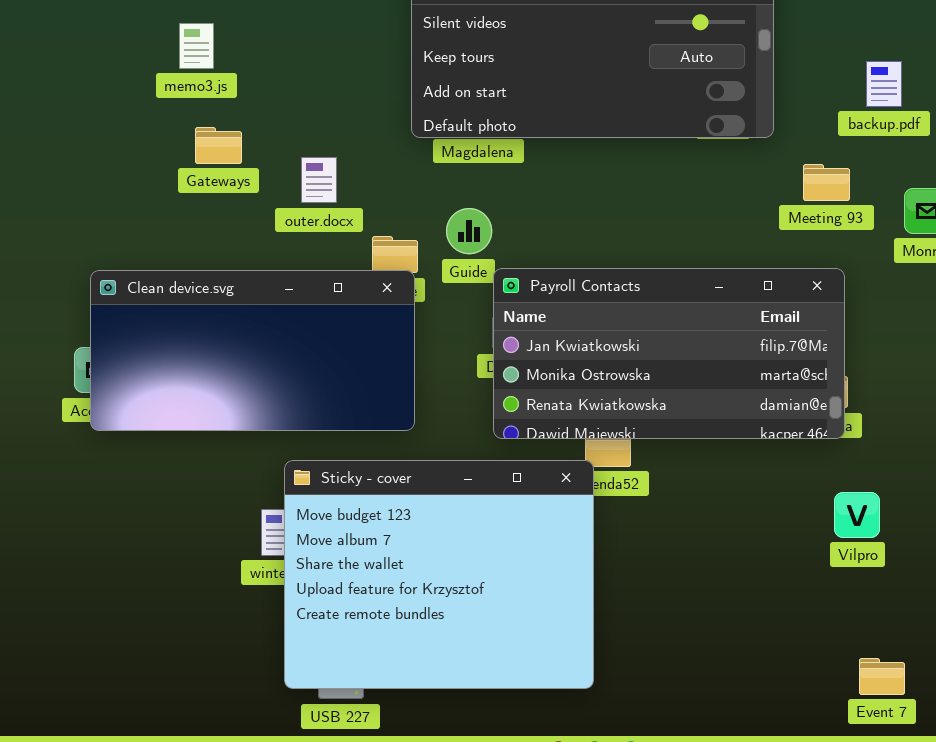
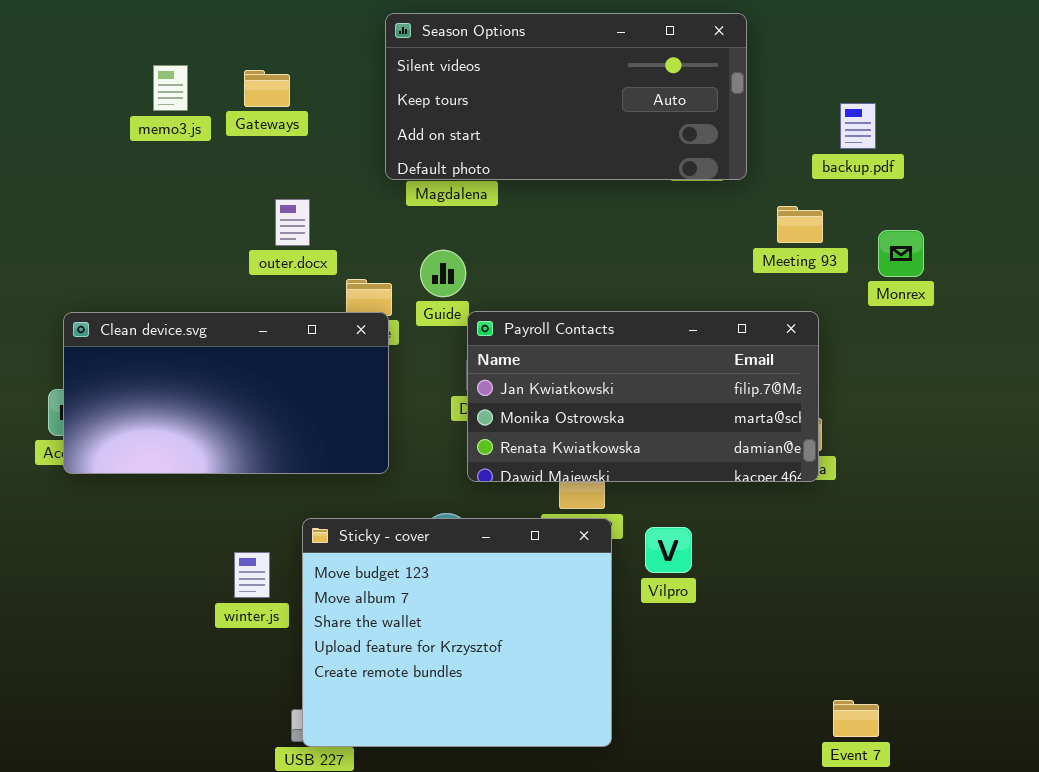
Gateways: [195,127,242,164] -> [244,70,290,107], moved
Sticky - cover: [284,460,594,689] -> [302,518,612,747], moved
Vilpro: [834,492,880,538] -> [645,527,692,573], moved

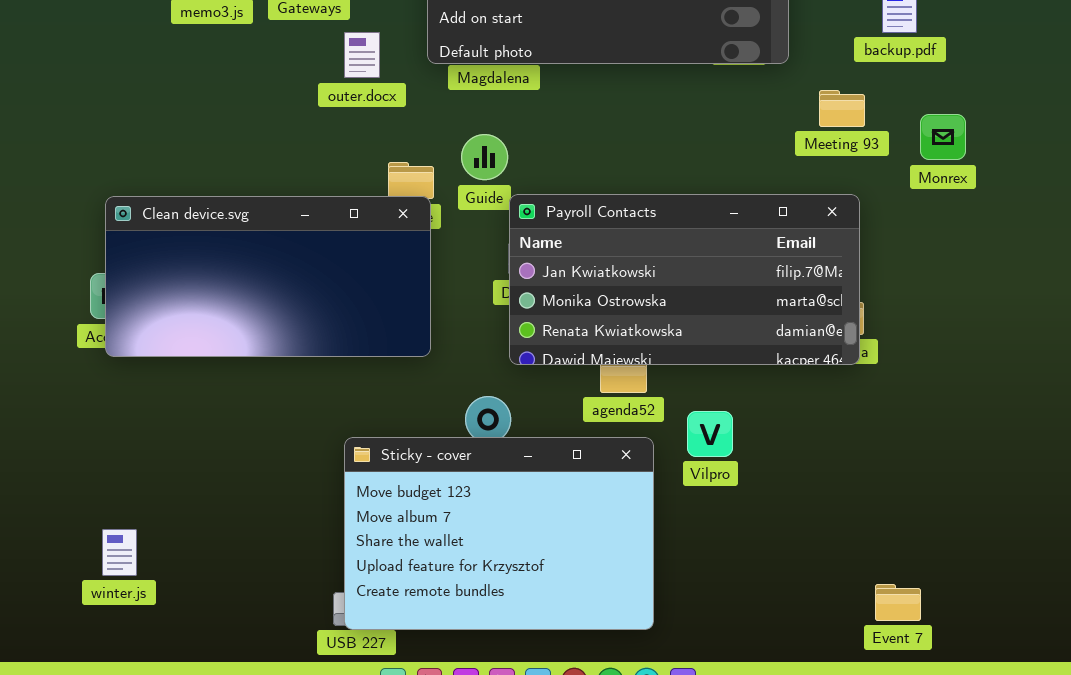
outer.docx: [275,199,310,246] -> [344,32,380,78], moved
Sticky - cover: [302,518,612,747] -> [344,437,654,630], resized
winter.js: [234,552,270,598] -> [102,529,137,576], moved

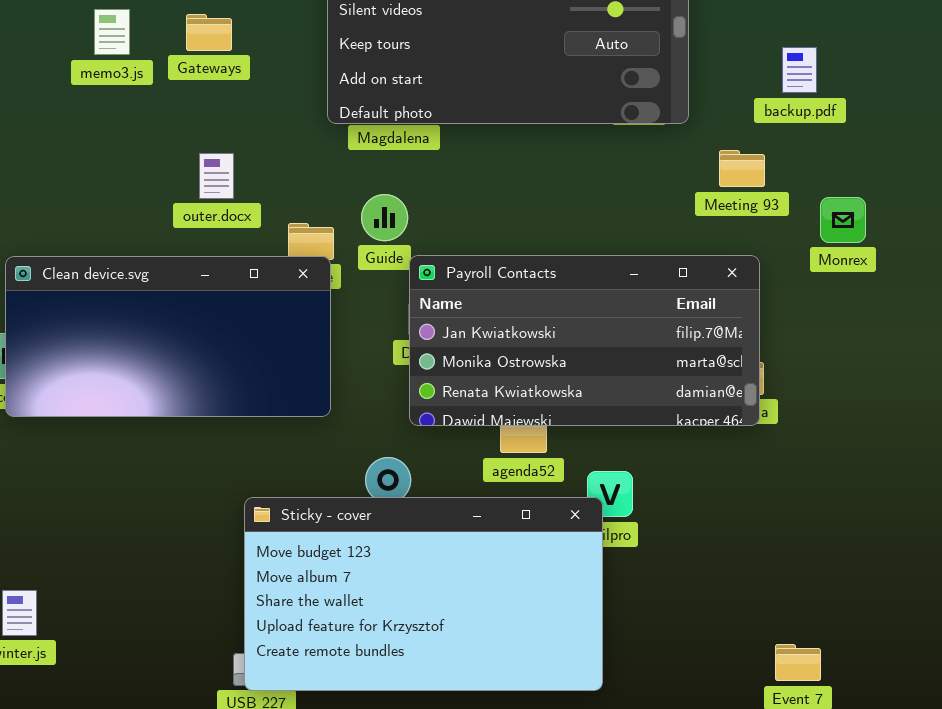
outer.docx: [344,32,380,78] -> [199,153,234,199], moved
Monrex: [920,114,966,160] -> [820,197,866,243], moved
Sticky - cover: [344,437,654,630] -> [244,497,603,691], resized

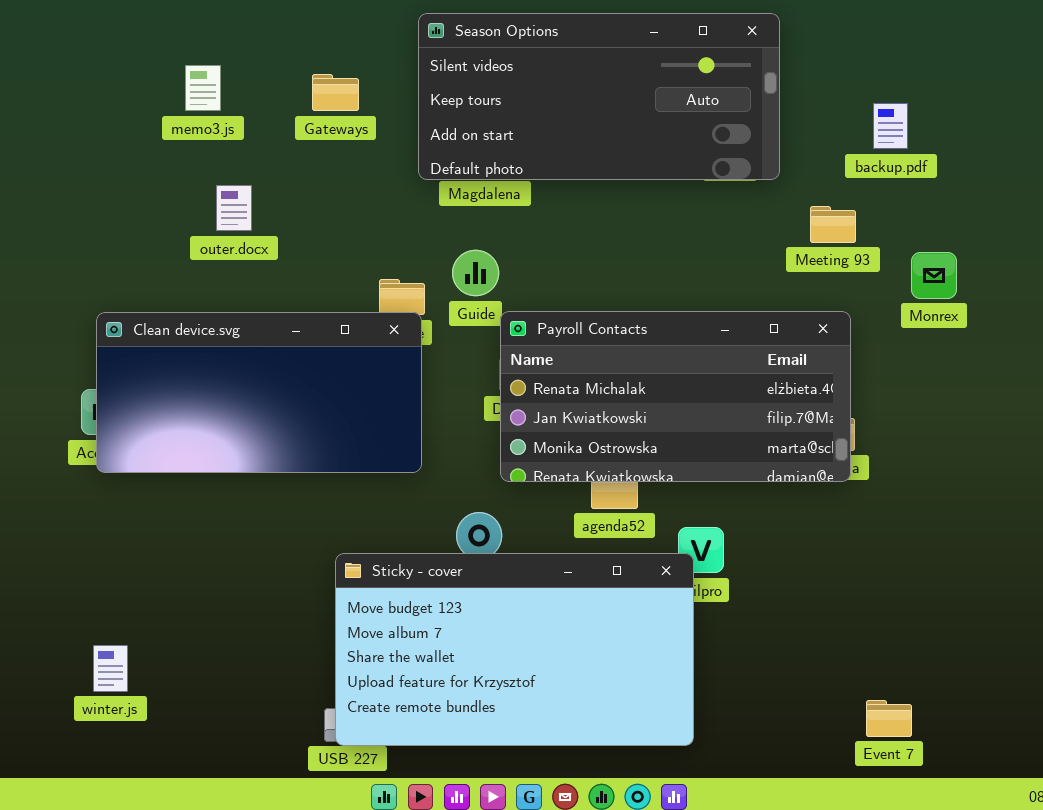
Gateways: [186,14,232,51] -> [312,74,359,111], moved
outer.docx: [199,153,234,199] -> [216,185,252,231], moved
Payroll Contacts: [409,255,760,426] -> [500,311,851,482], scrolled up 1 row

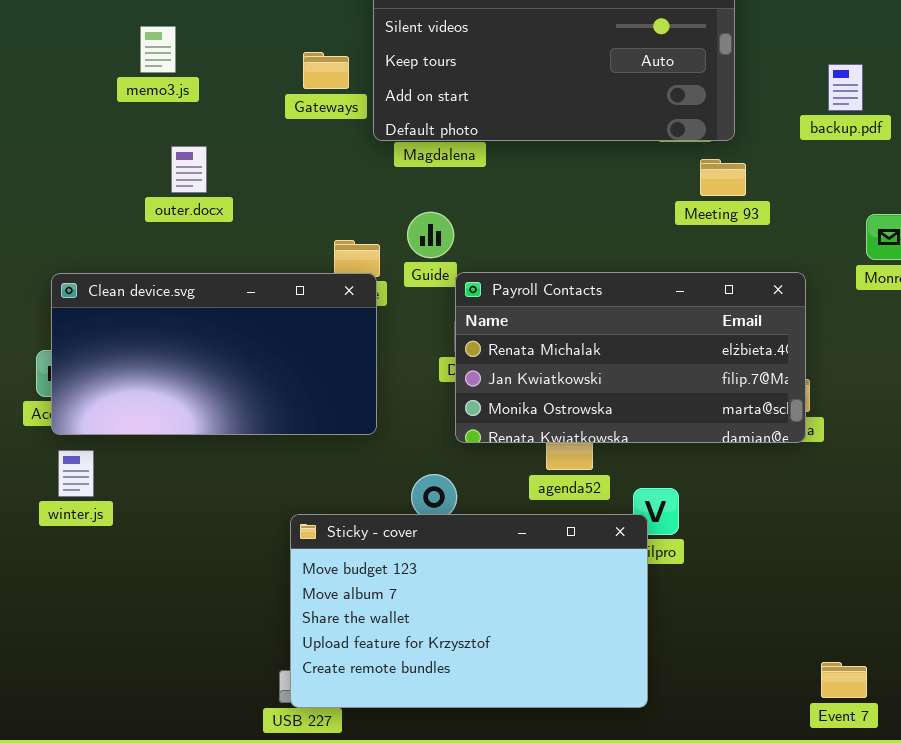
Gateways: [312,74,359,111] -> [303,52,349,89], moved
Meeting 93: [810,206,856,243] -> [700,159,746,196], moved
winter.js: [93,645,128,692] -> [58,450,94,497], moved

